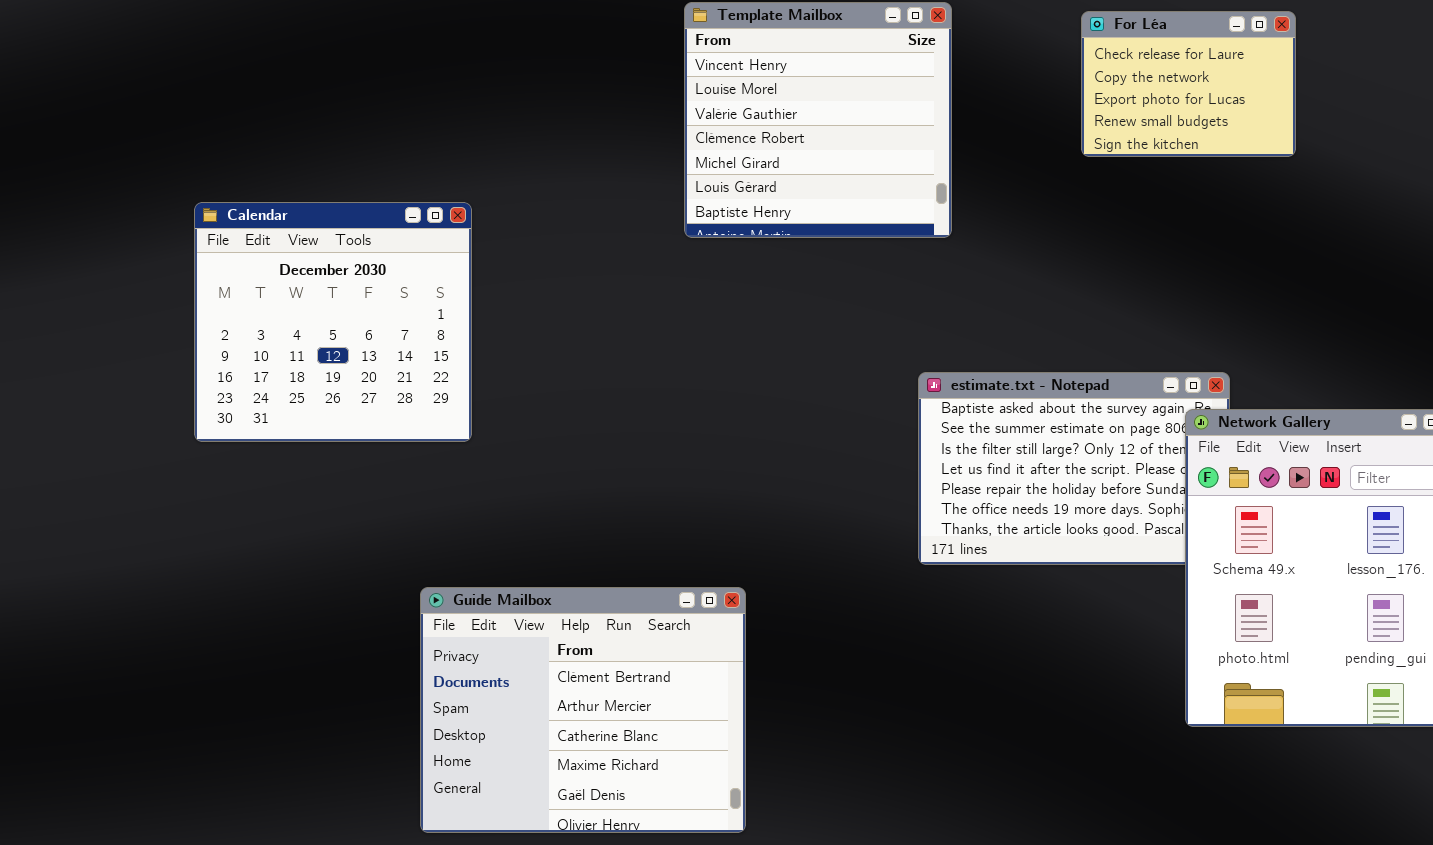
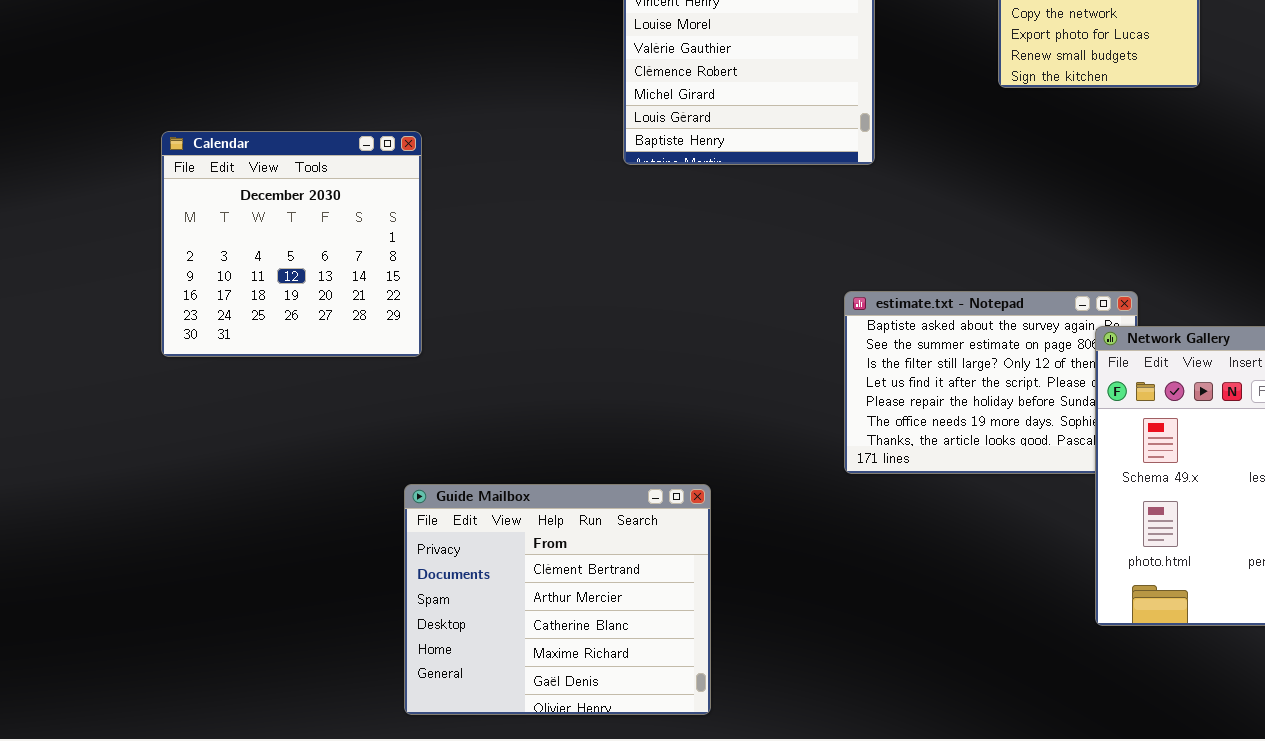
Guide Mailbox: [420,587,746,833] -> [404,484,711,715], moved

